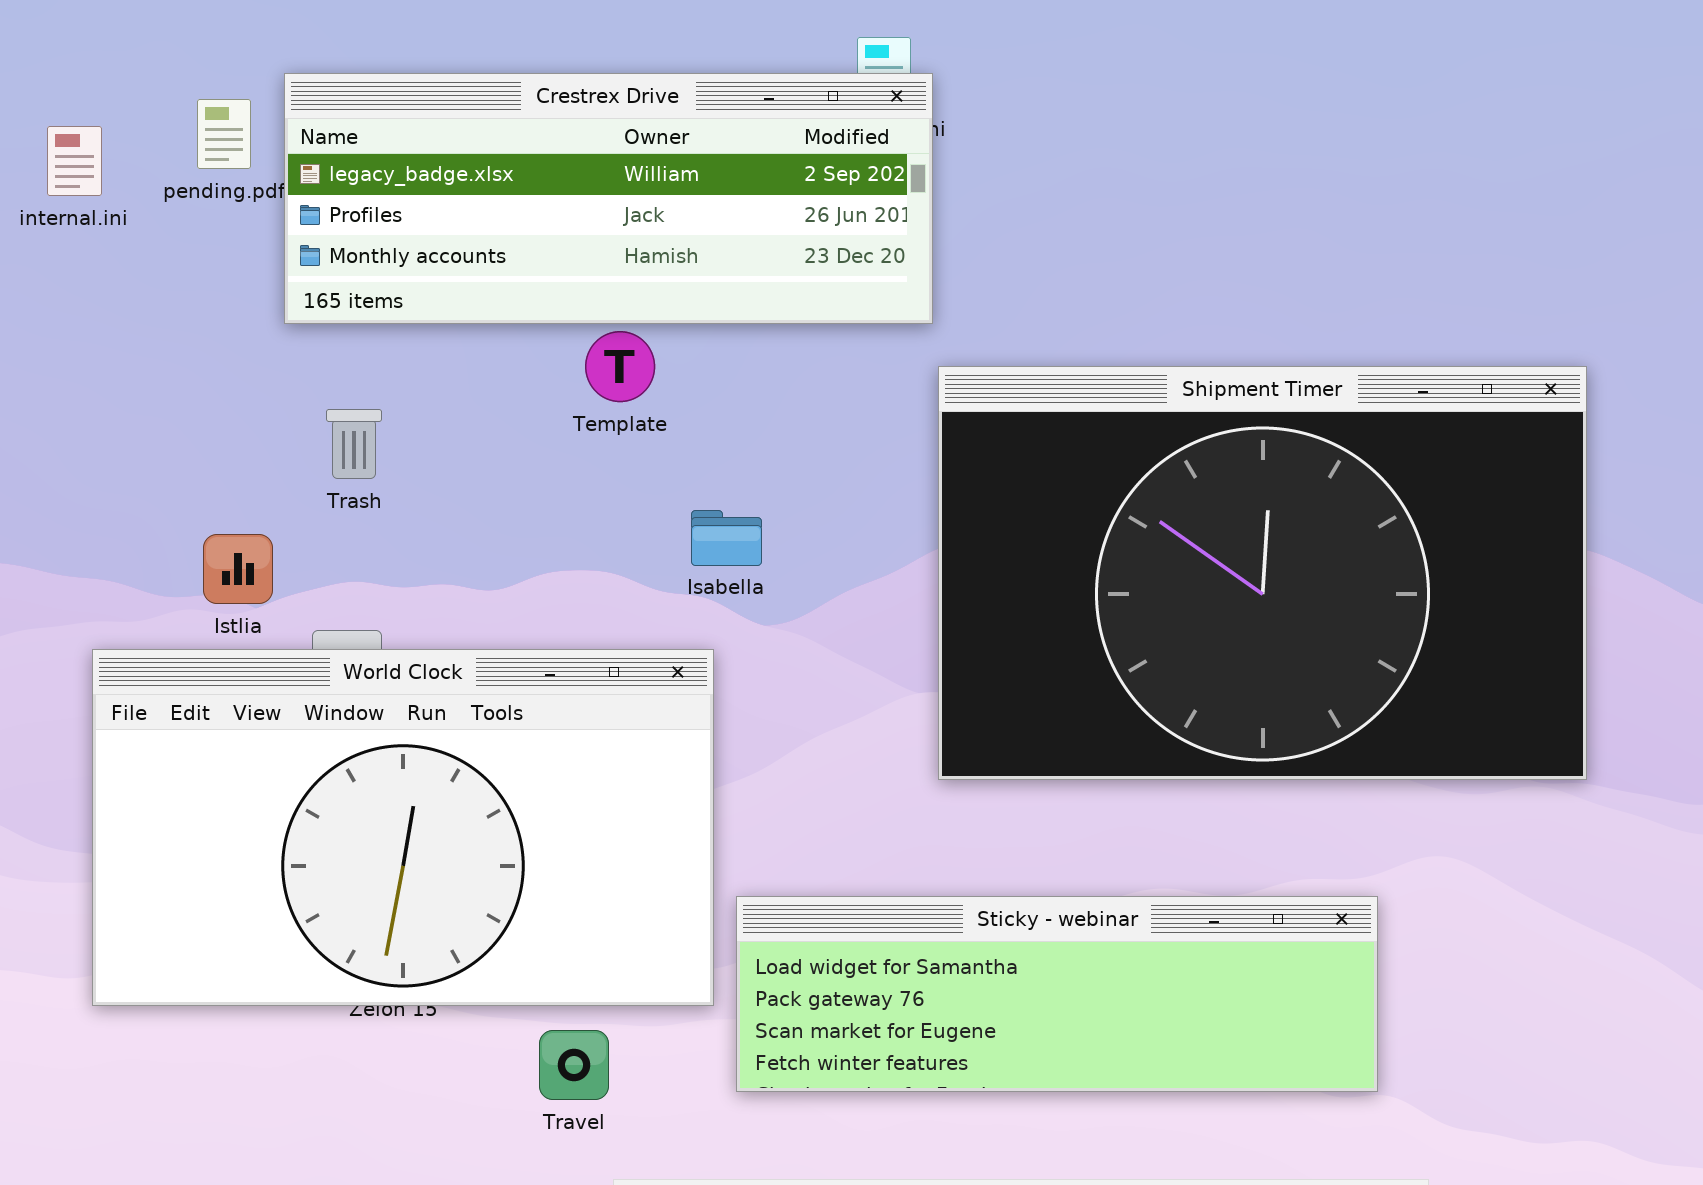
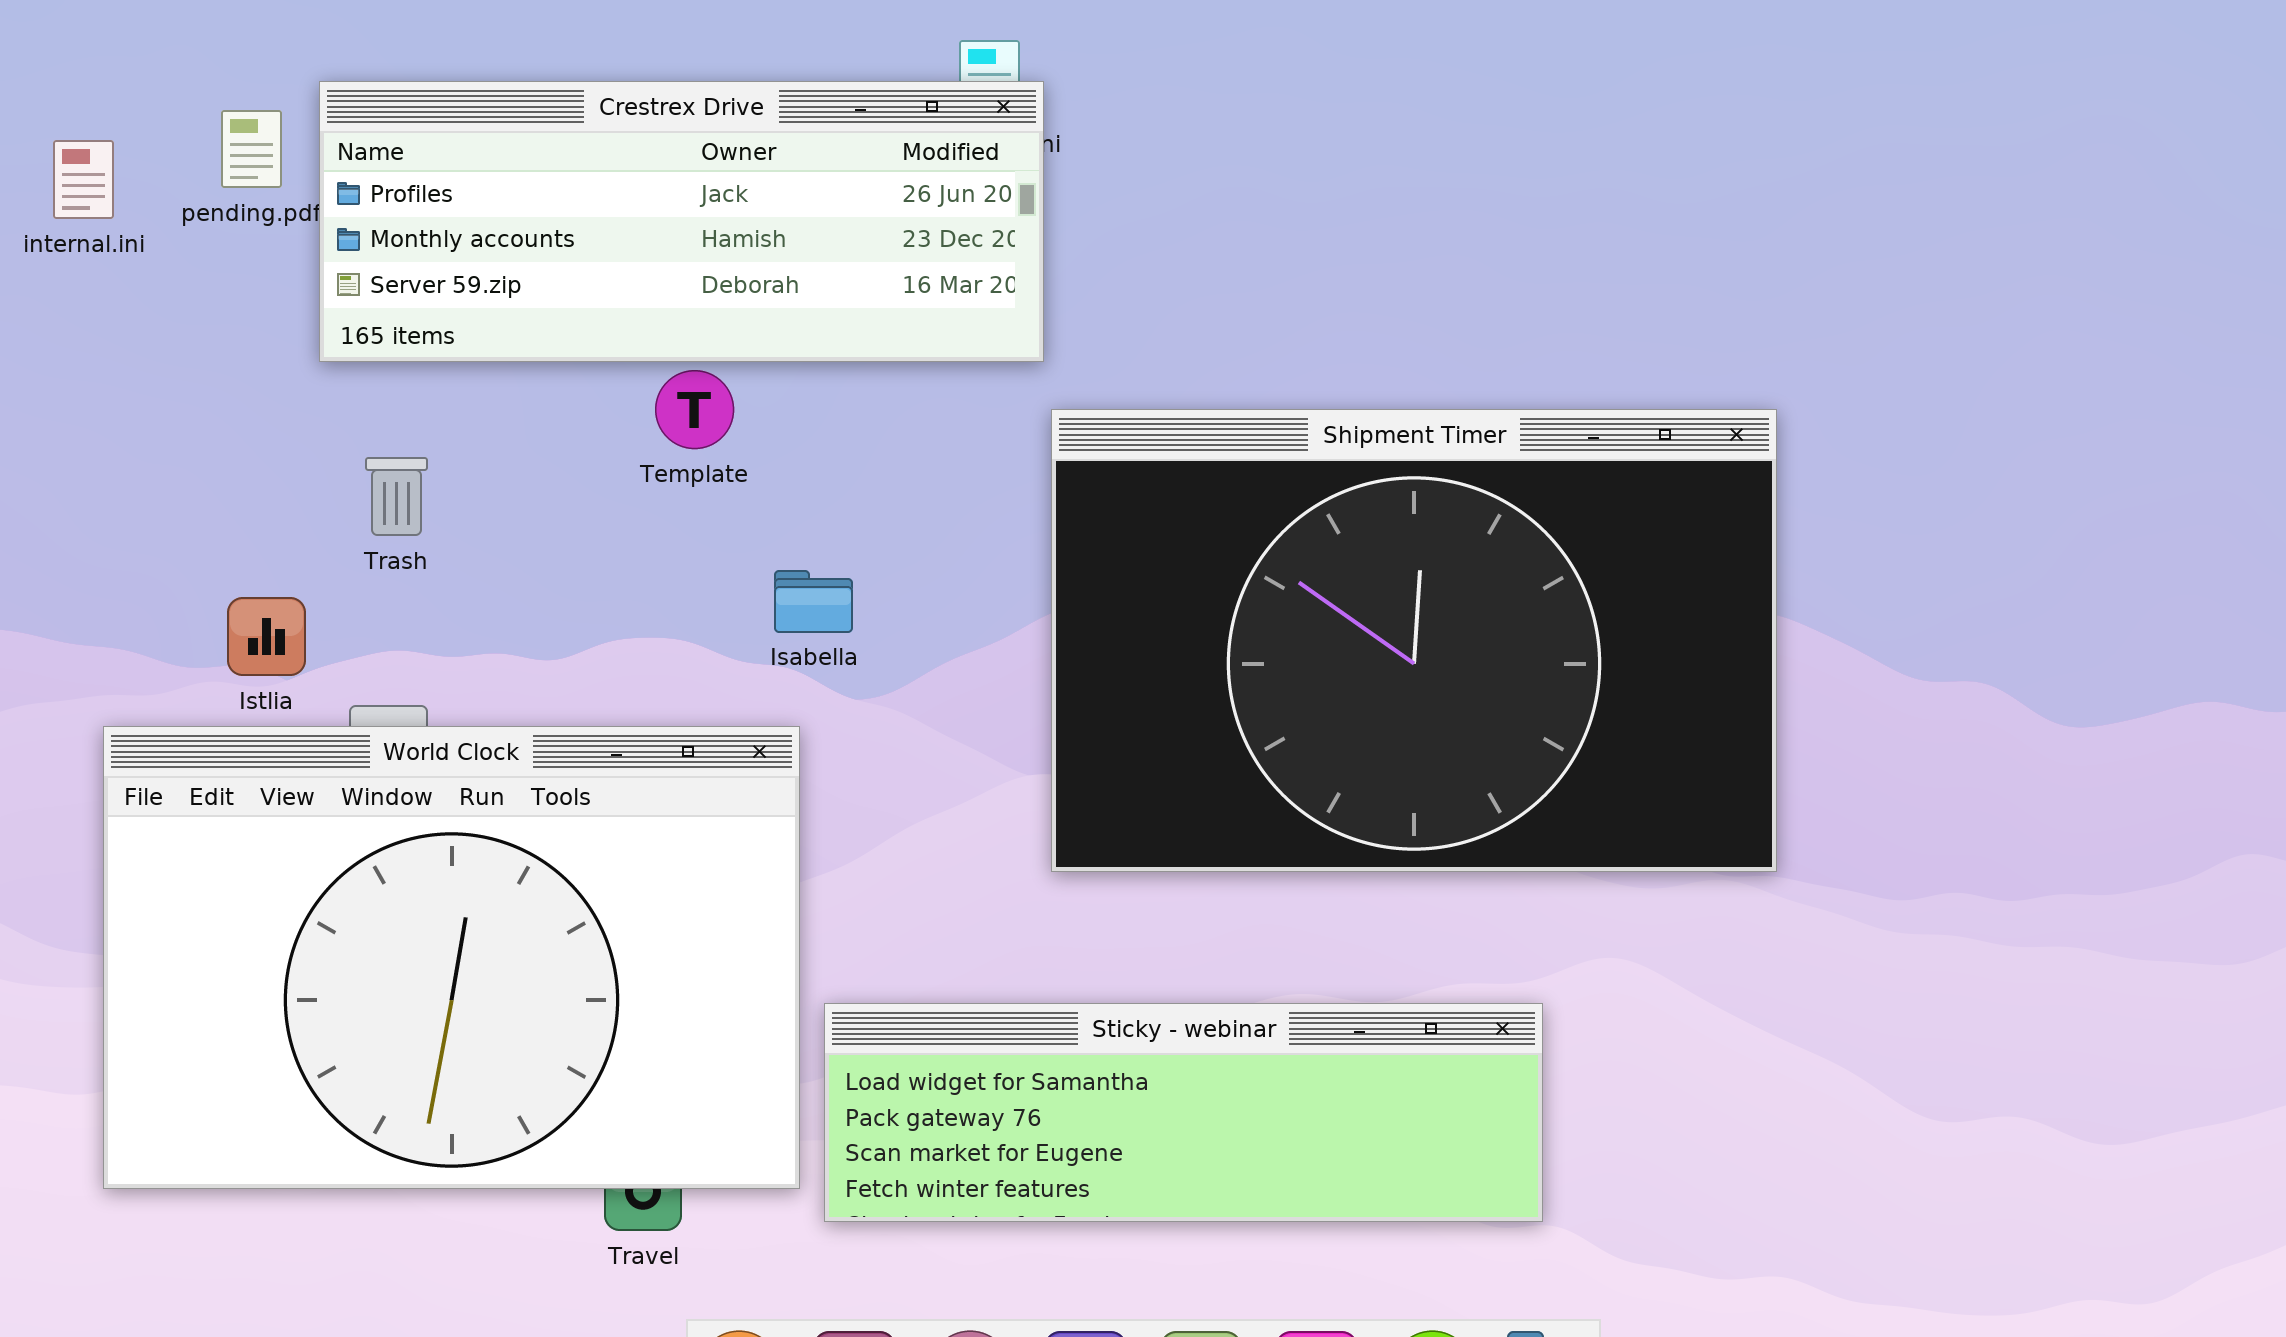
Crestrex Drive: [284,73,933,324] -> [319,81,1044,362], scrolled down 1 row
World Clock: [92,649,714,1006] -> [103,726,800,1189], resized

